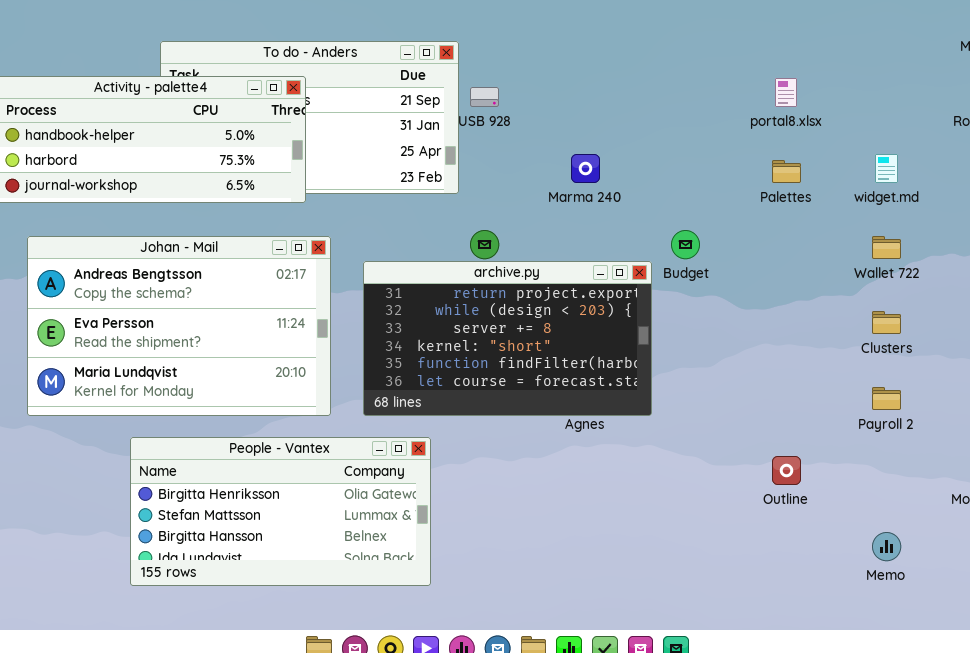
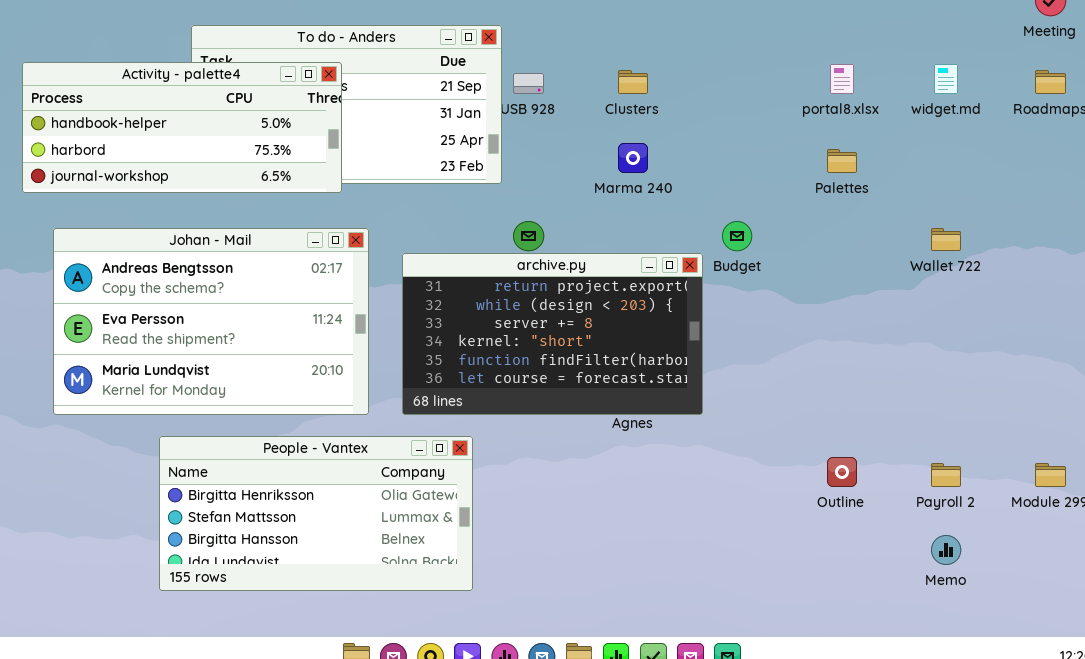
widget.md: [875,154,898,183] -> [934,64,958,94], moved
Clusters: [872,311,901,334] -> [618,70,648,94], moved
Payroll 2: [872,387,901,410] -> [931,463,961,487], moved

